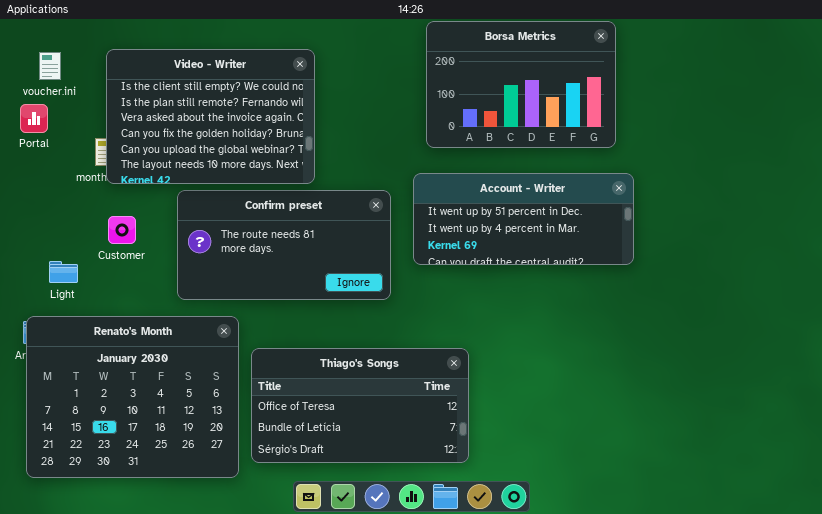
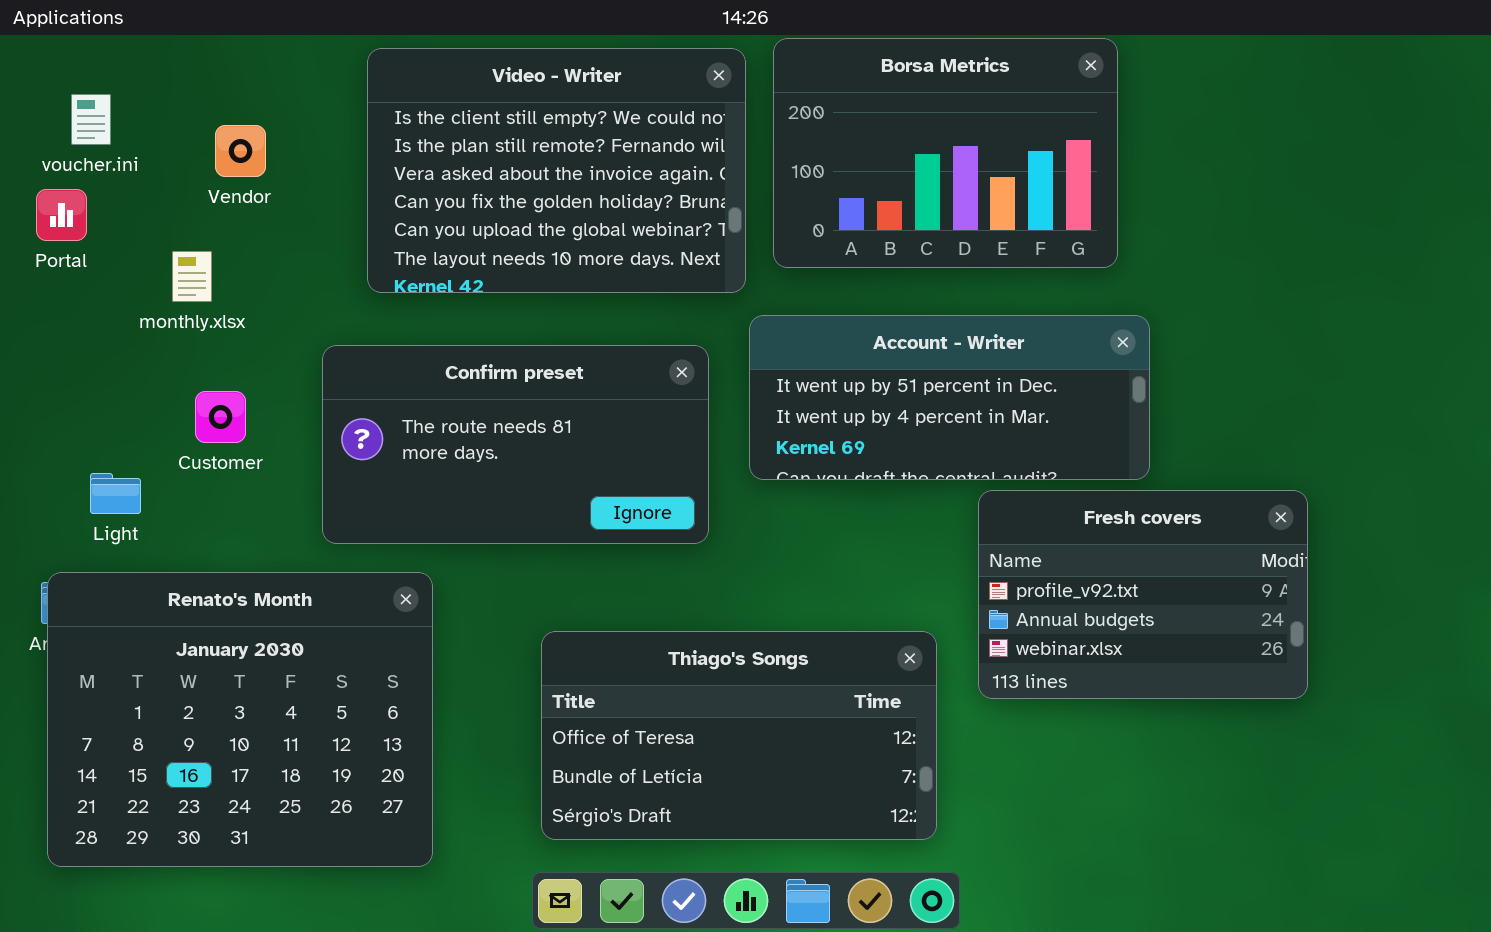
Video - Writer: [106,49,315,184] -> [367,48,746,293], moved
Fresh covers: none -> [978,490,1308,699], opened
Thiago's Songs: [251,348,469,463] -> [541,631,937,840], moved

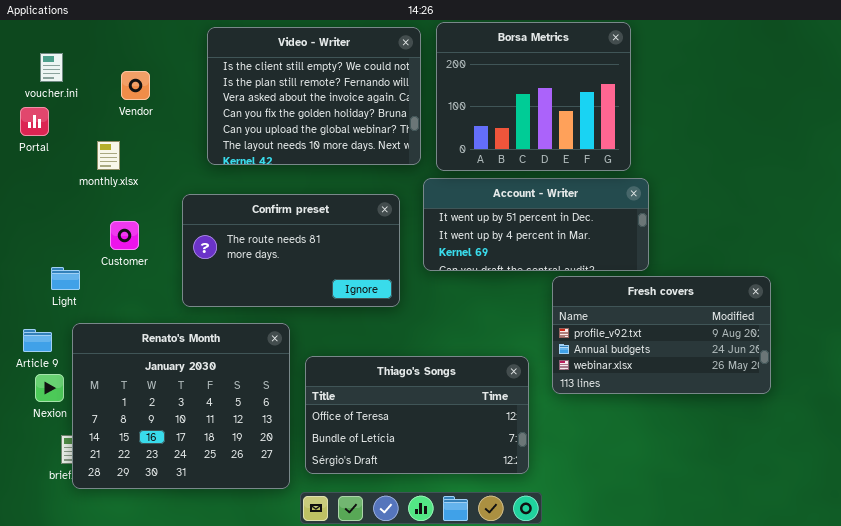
Borsa Metrics: [773,38,1118,268] -> [436,22,631,171], resized
Fresh covers: [978,490,1308,699] -> [552,276,771,394], resized
Renato's Month: [47,572,433,867] -> [72,323,290,489], moved

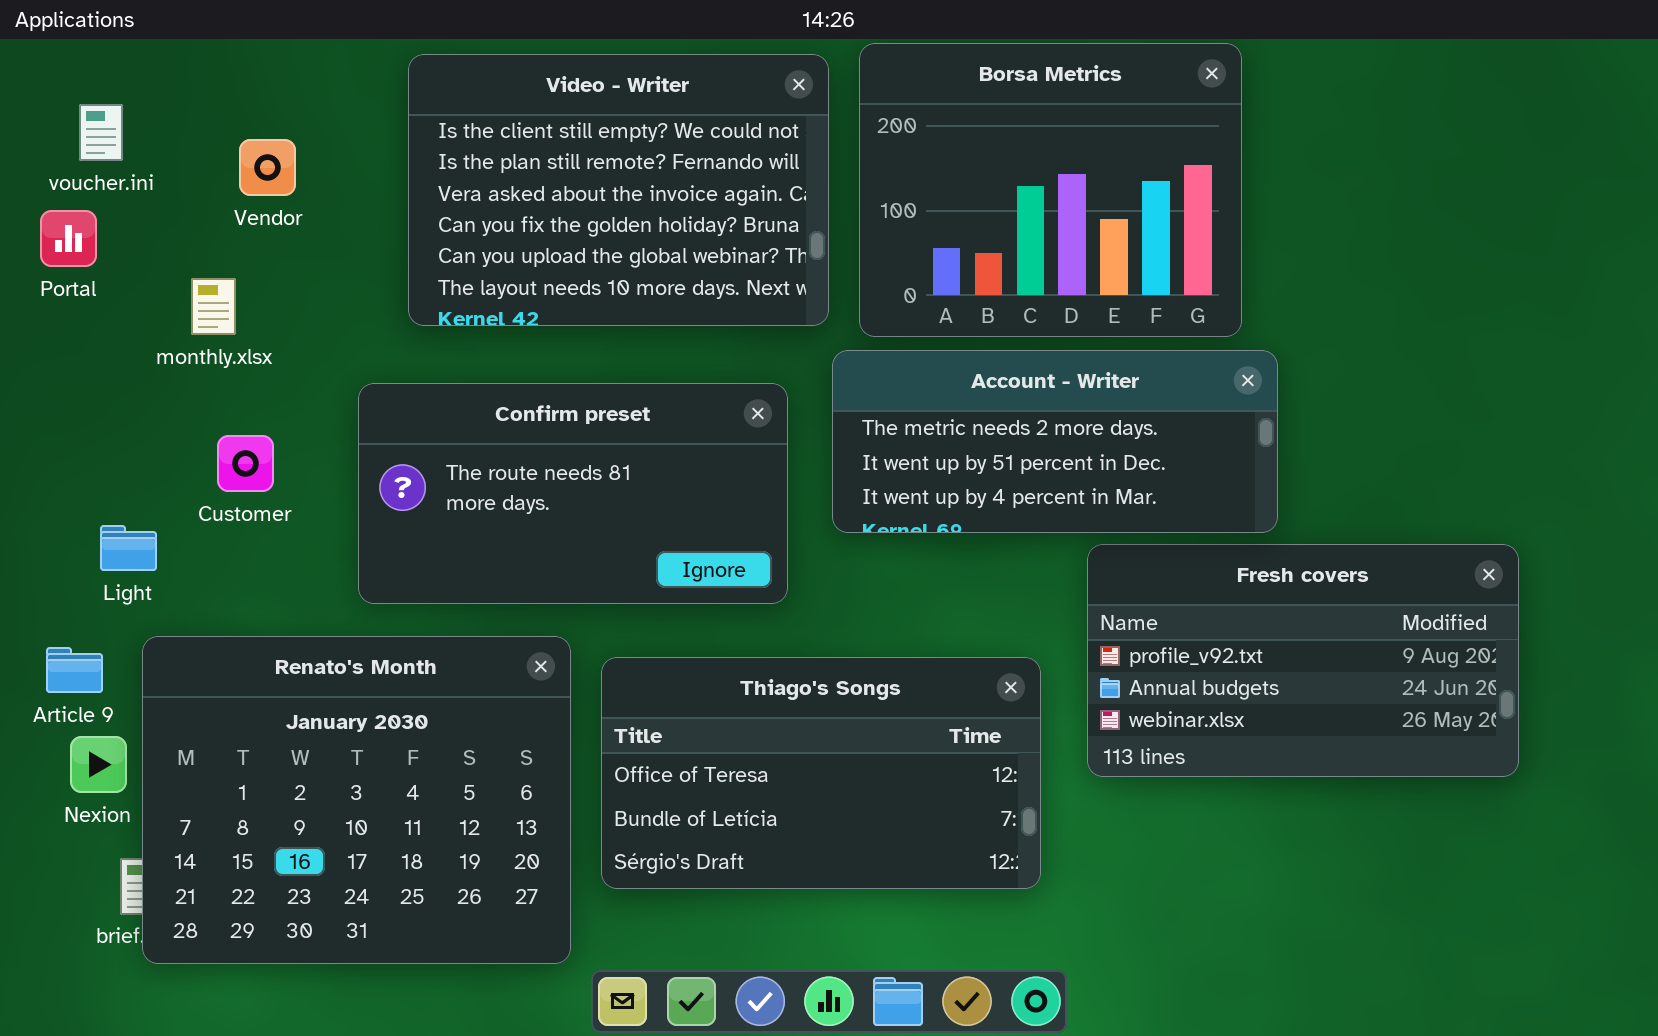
Account - Writer: [423,178,649,271] -> [832,350,1278,533], scrolled up 1 row
Thiago's Songs: [305,356,529,474] -> [601,657,1041,889], moved

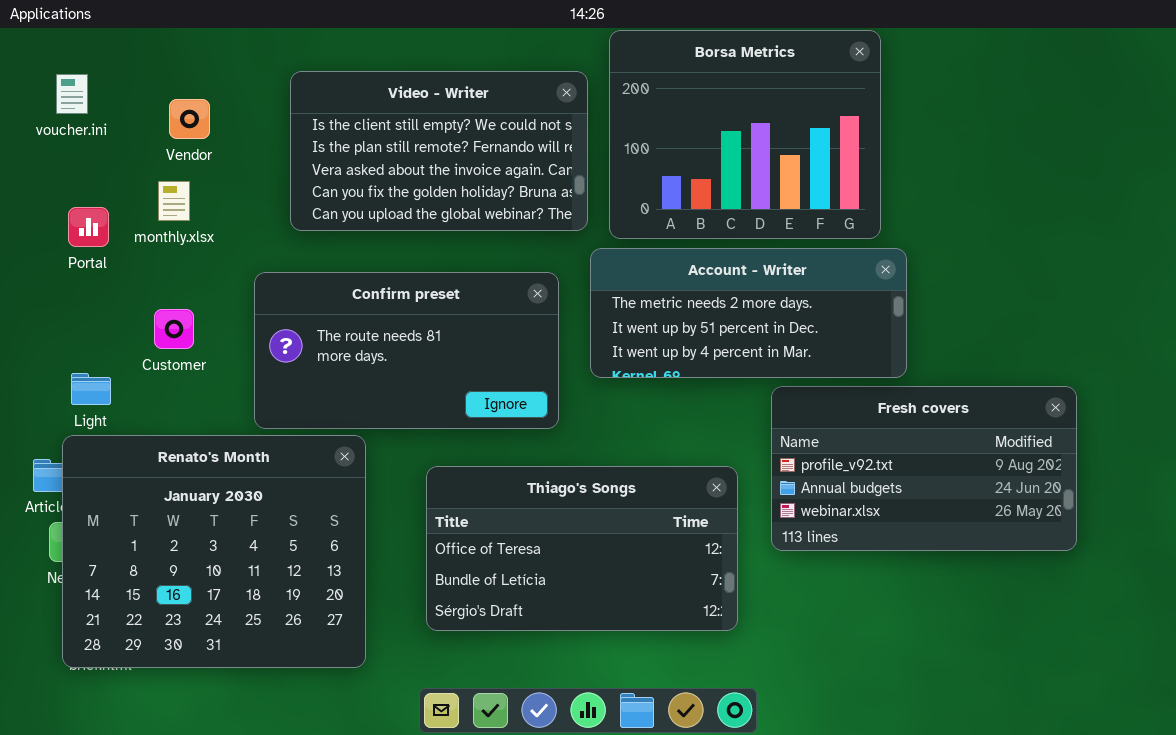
Video - Writer: [408,54,829,326] -> [290,71,588,231], resized
Portal: [40,210,97,267] -> [68,207,109,247], moved
monthly.xlsx: [191,278,236,335] -> [158,181,190,221], moved
Renato's Month: [142,636,571,964] -> [62,435,366,668], moved

